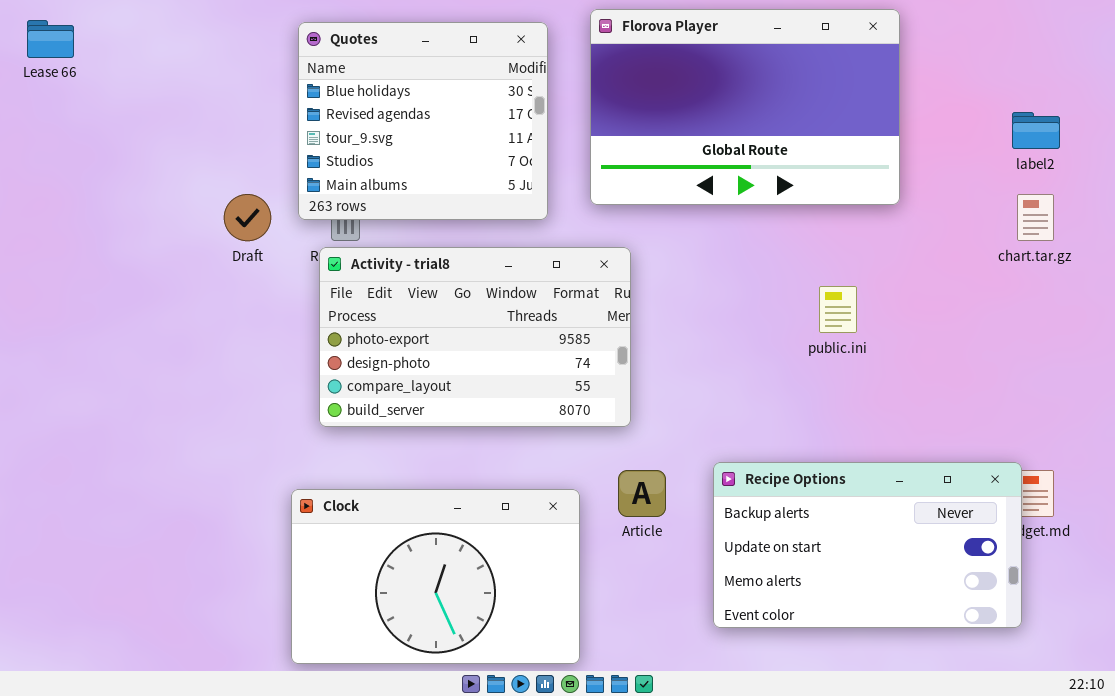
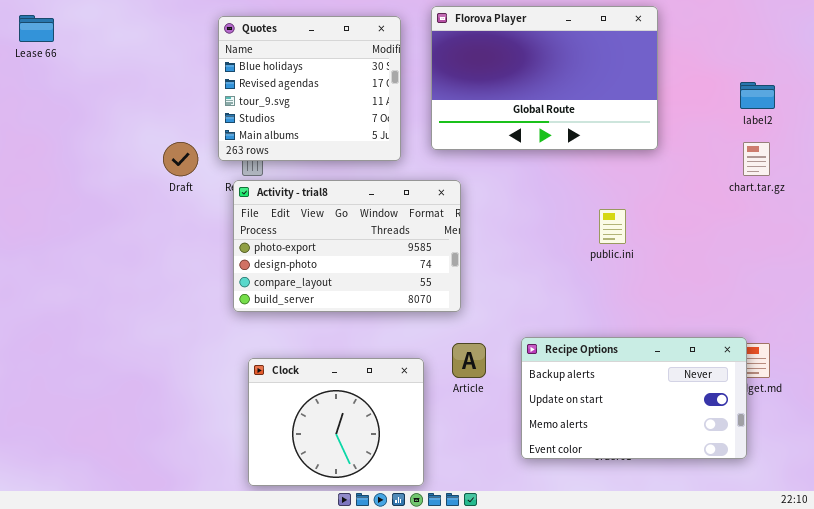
Clock: [291,489,580,664] -> [248,358,424,486], resized

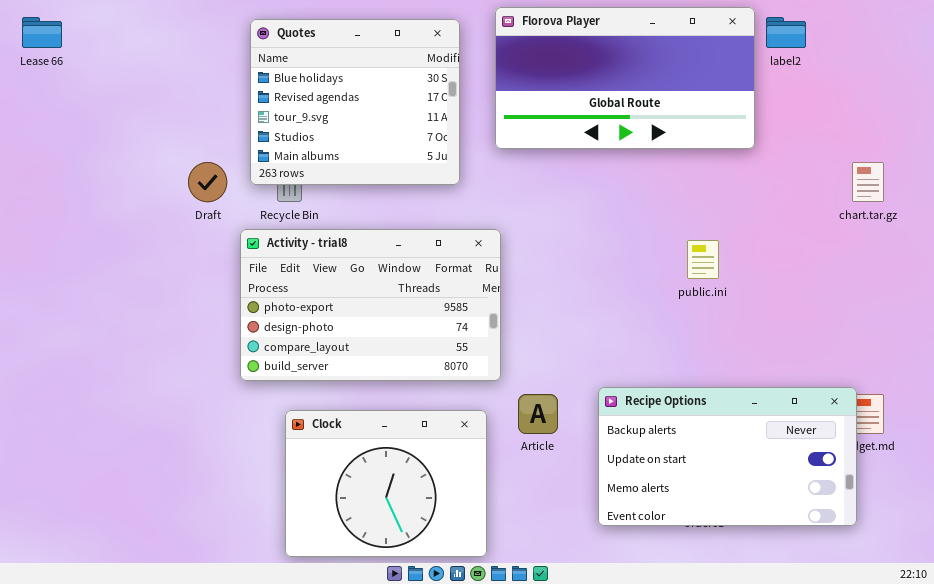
Florova Player: [431,6,658,150] -> [495,7,755,149], resized
label2: [740,82,775,109] -> [766,17,806,48], moved
Activity - trial8: [233,180,461,312] -> [240,229,501,381], moved

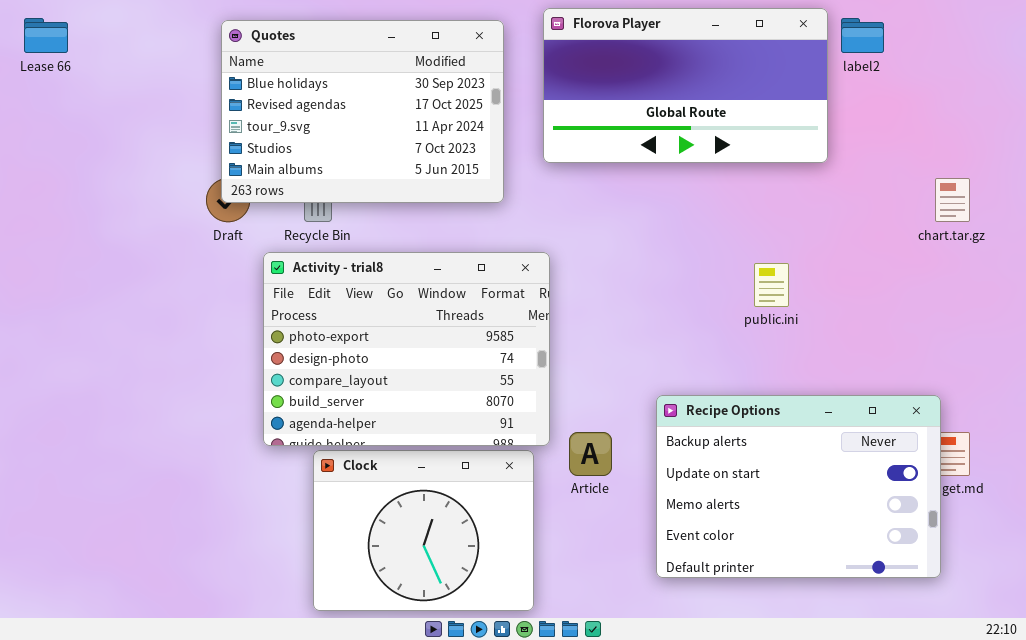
Quotes: [250,19,460,185] -> [221,20,504,203], resized
Activity - trial8: [240,229,501,381] -> [263,252,550,446], resized
Recipe Options: [598,387,857,526] -> [656,395,941,578], resized

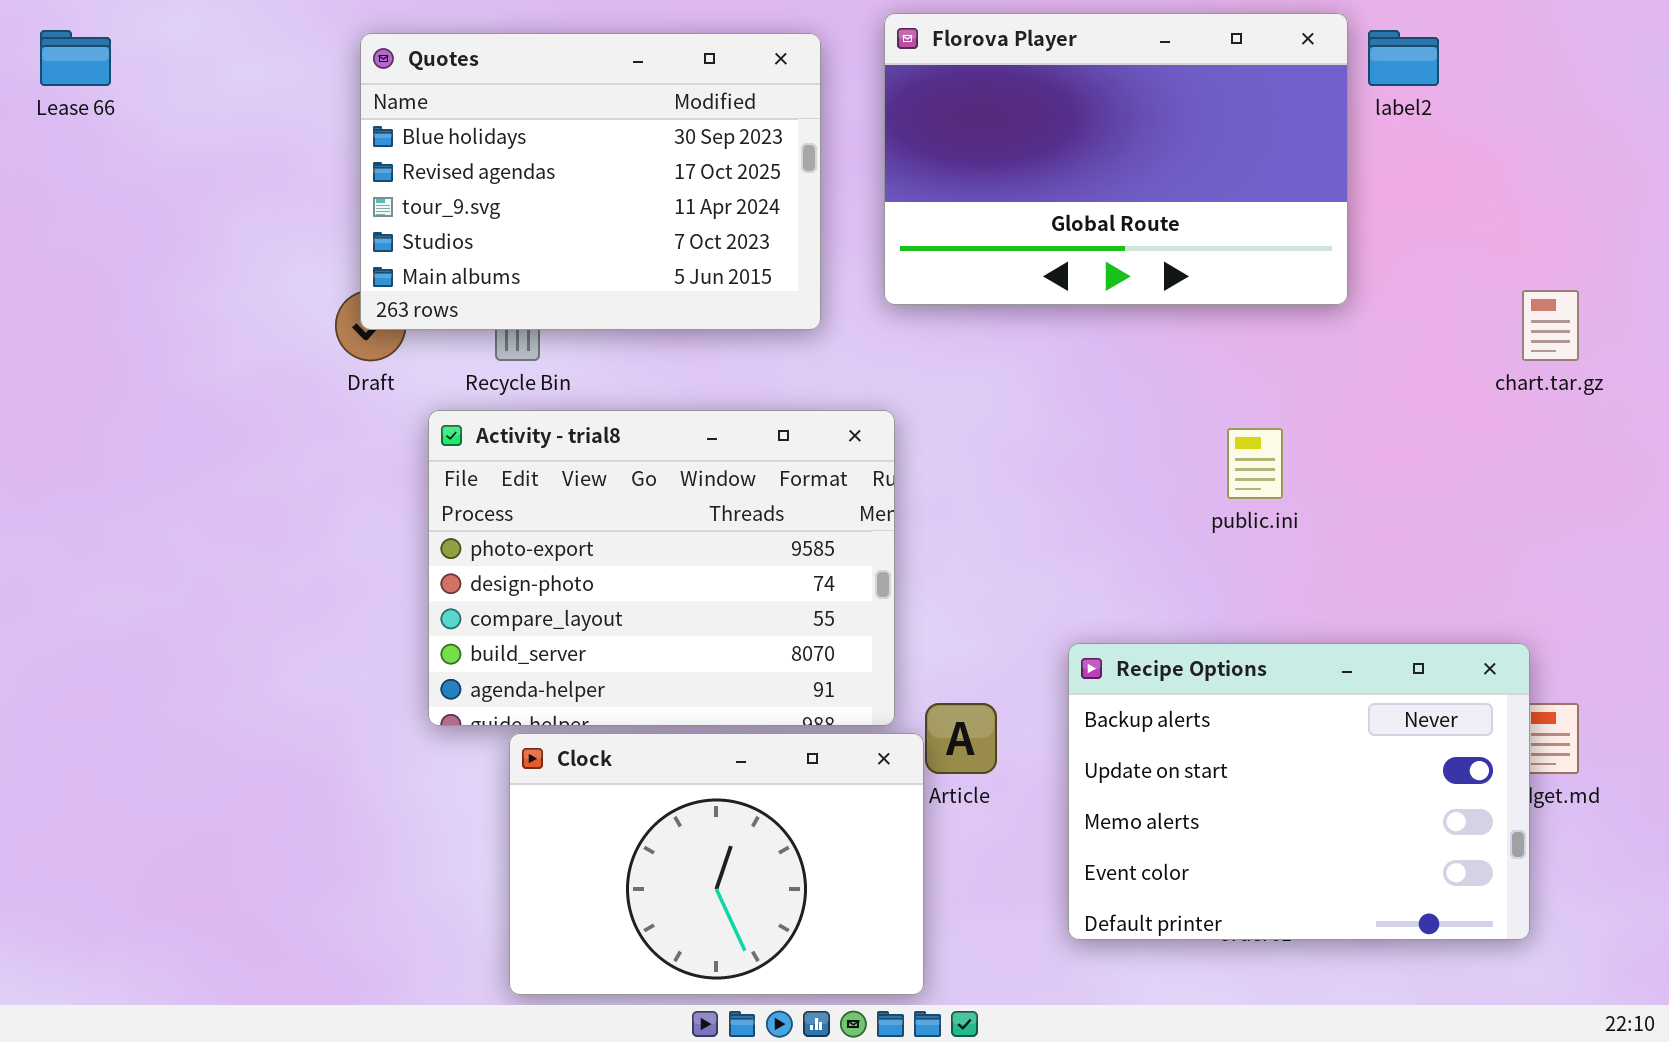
Florova Player: [543,8,828,163] -> [884,13,1348,305], resized
Clock: [313,450,534,611] -> [509,733,924,995], resized

